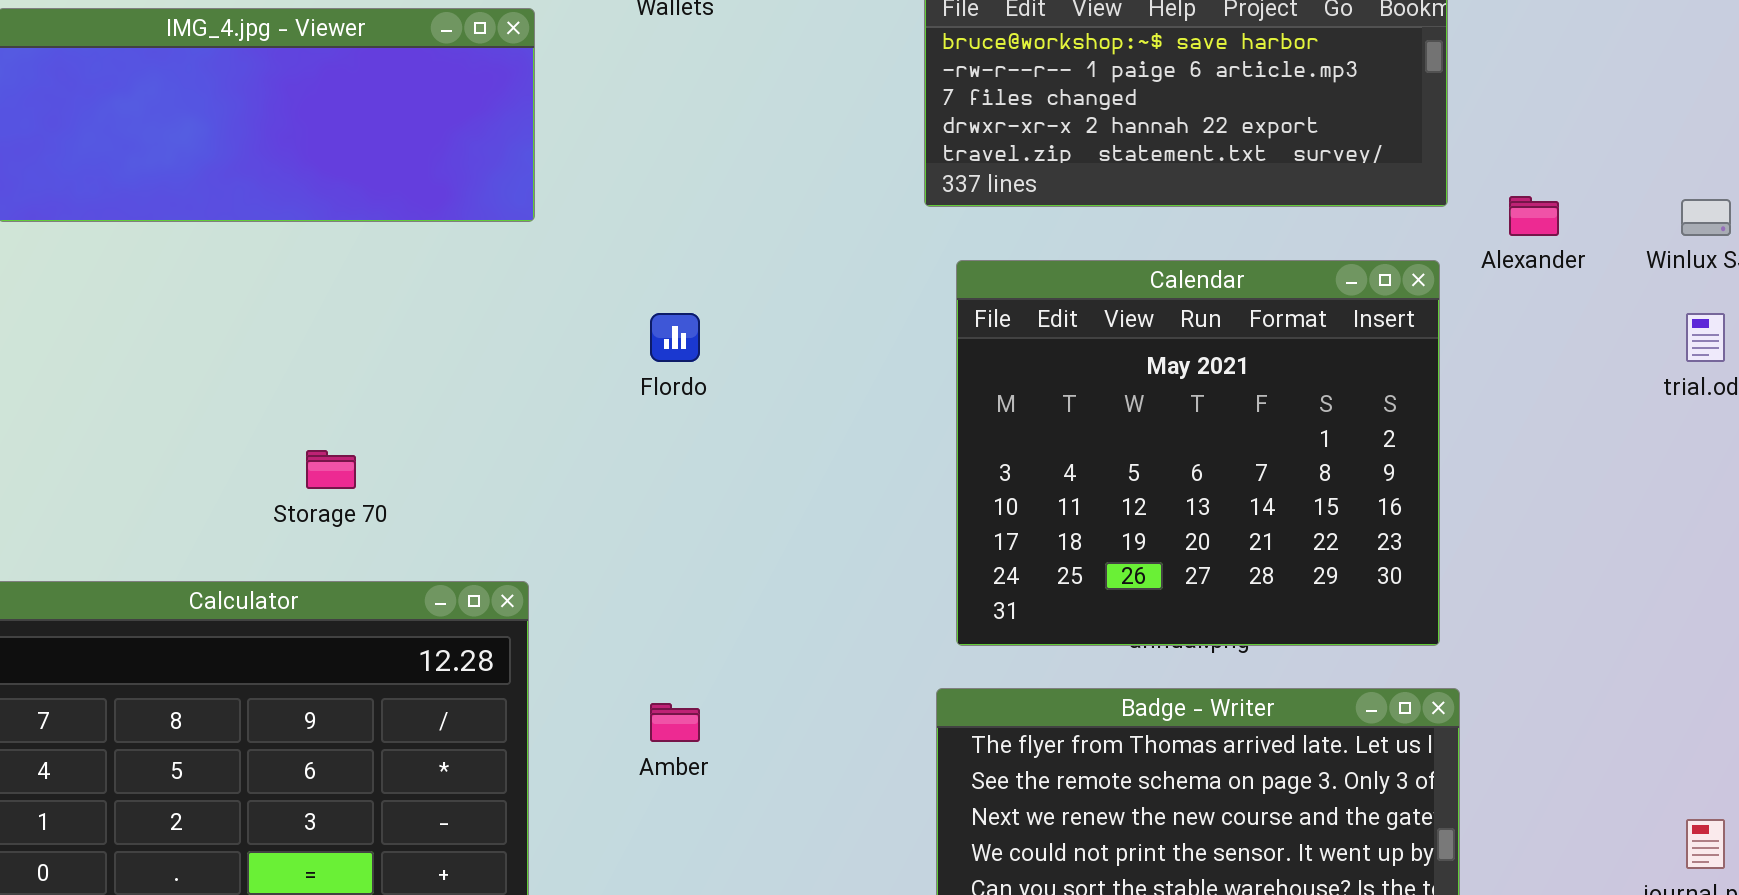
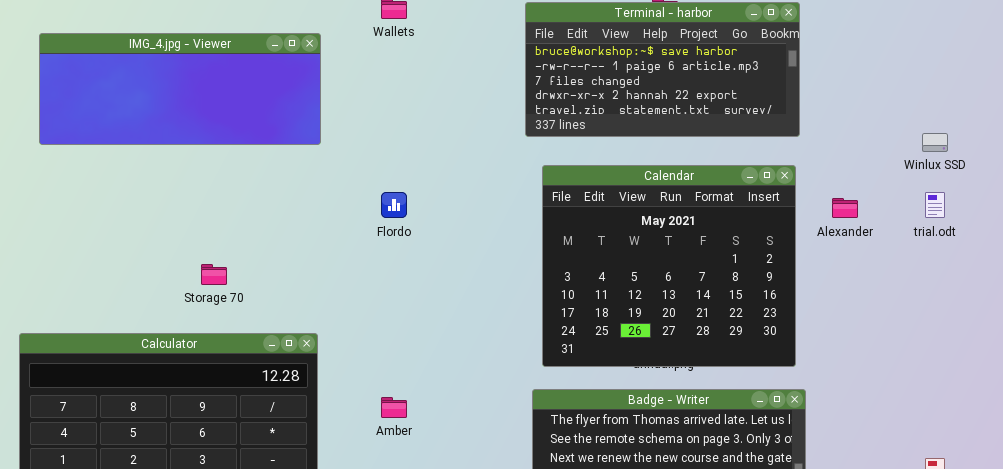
Alexander: [1509,196,1559,236] -> [832,198,858,218], moved

